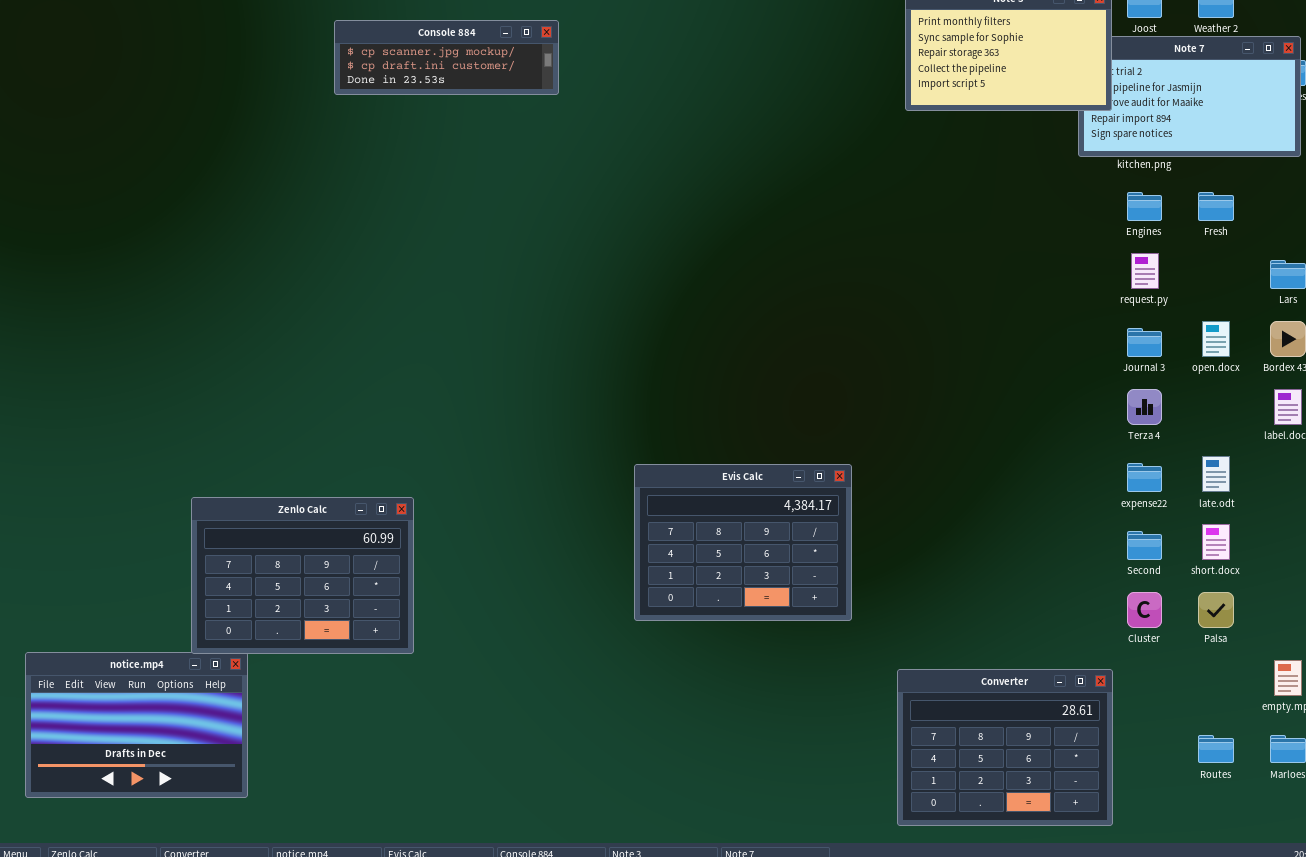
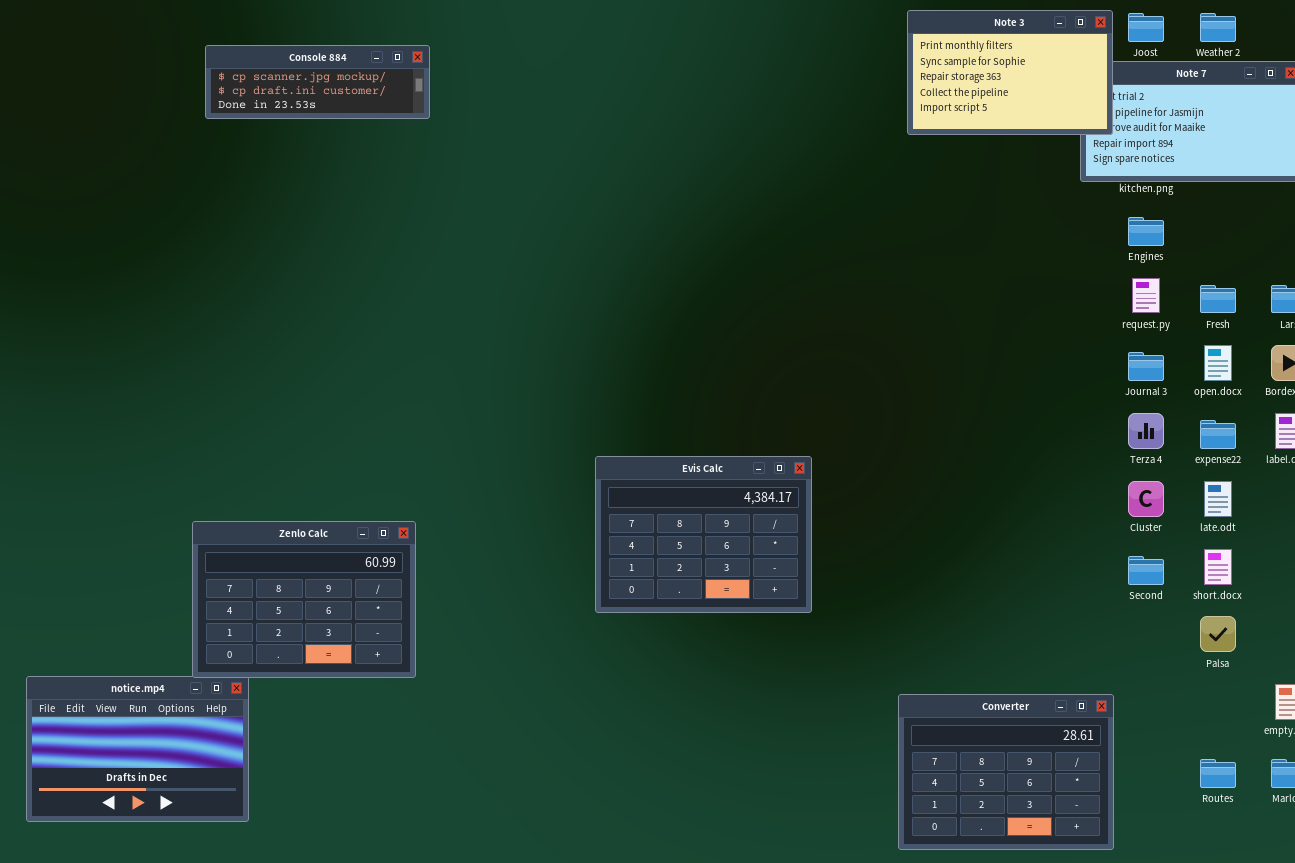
Console 884: [334,20,559,95] -> [205,45,430,119], moved
Fresh: [1198,192,1234,221] -> [1200,285,1236,313], moved
expense22: [1127,463,1162,492] -> [1200,420,1236,449], moved
Evis Calc: [634,464,852,621] -> [595,456,812,613], moved
Cluster: [1127,592,1162,628] -> [1128,481,1164,517], moved

